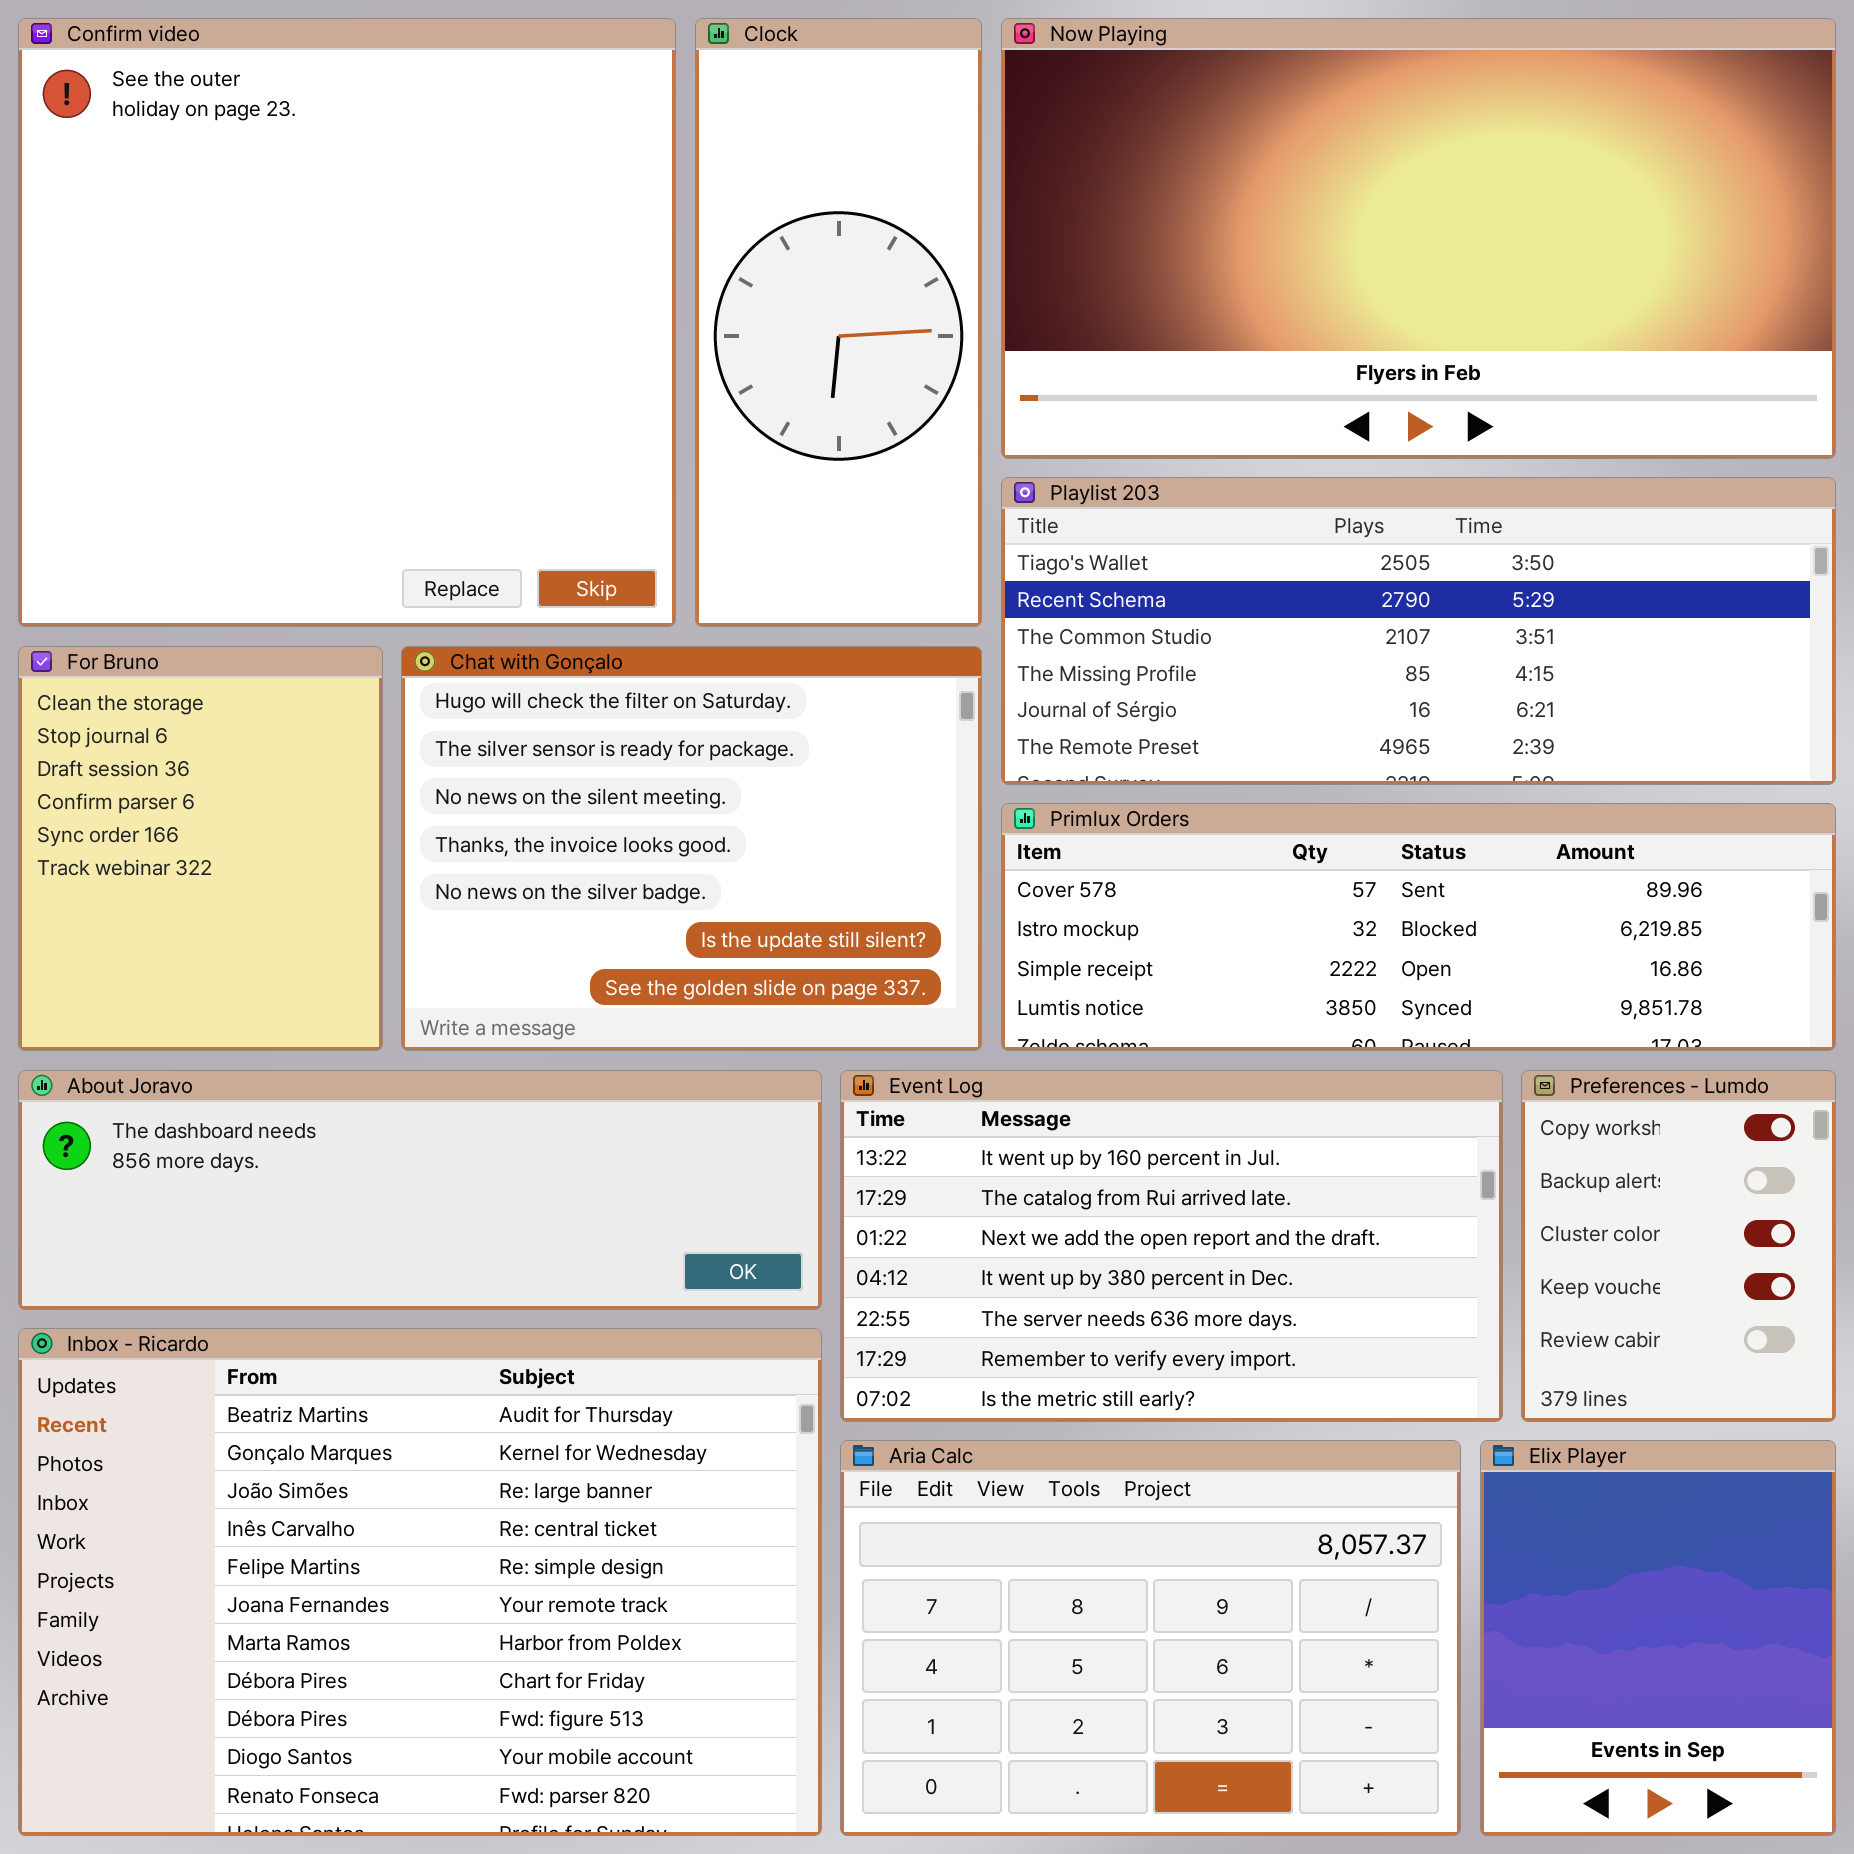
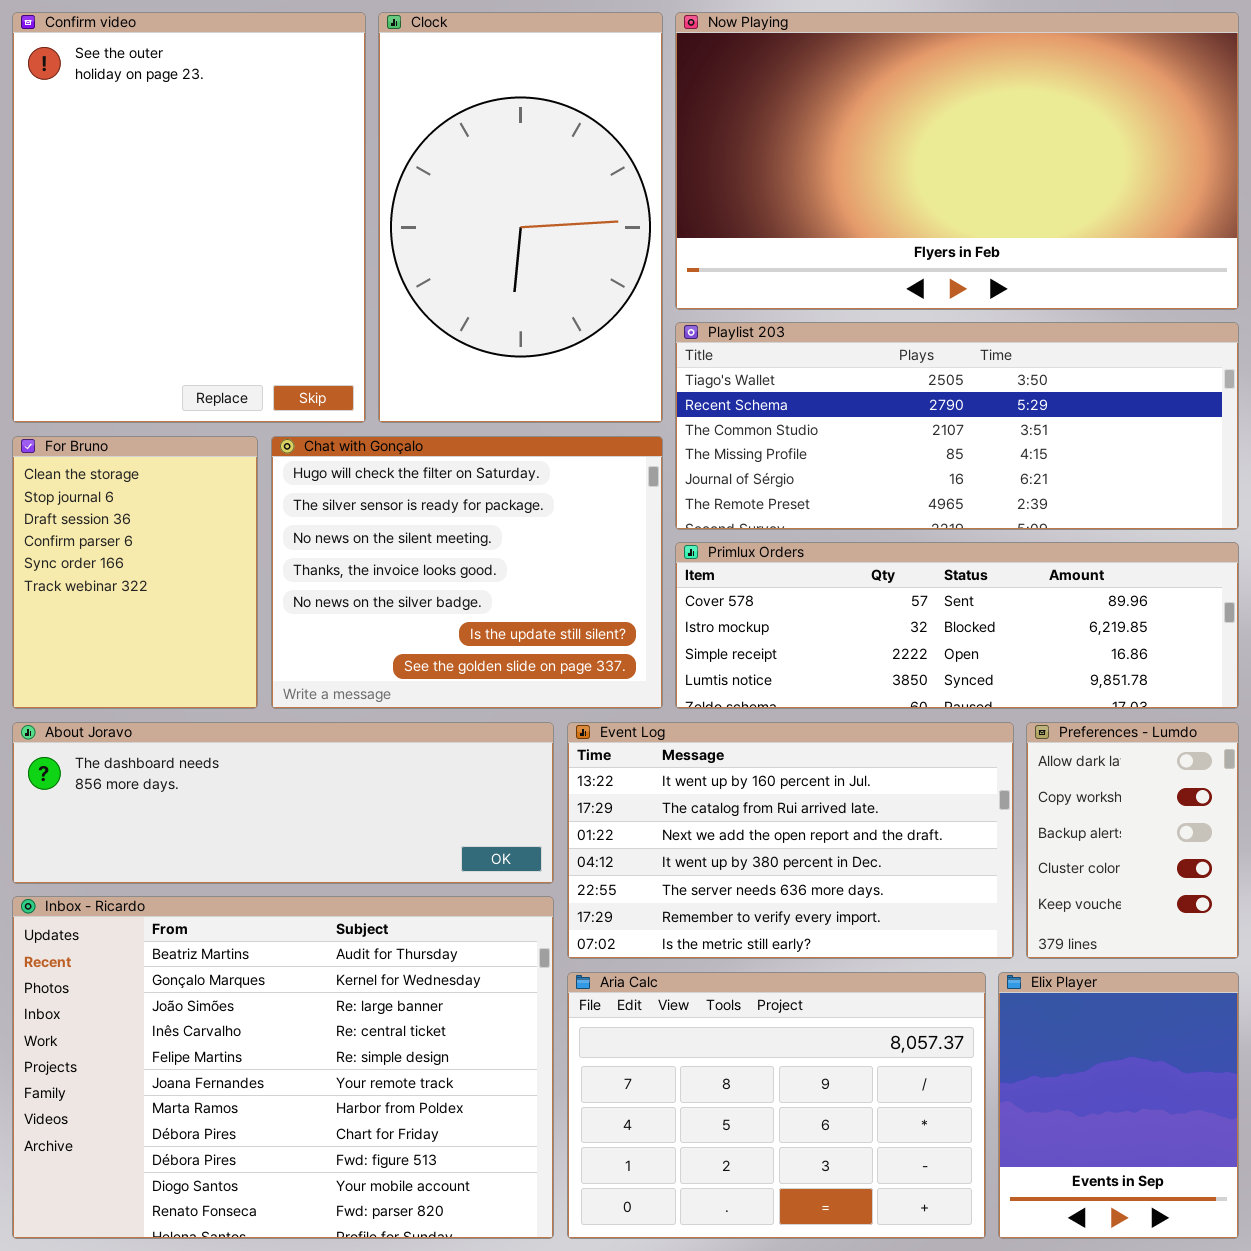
Confirm video: [18,18,676,627] -> [12,12,366,423], resized
Clock: [695,18,982,627] -> [378,12,663,423], resized
Preferences - Lumdo: [1521,1070,1836,1422] -> [1026,722,1239,959], scrolled up 1 row

